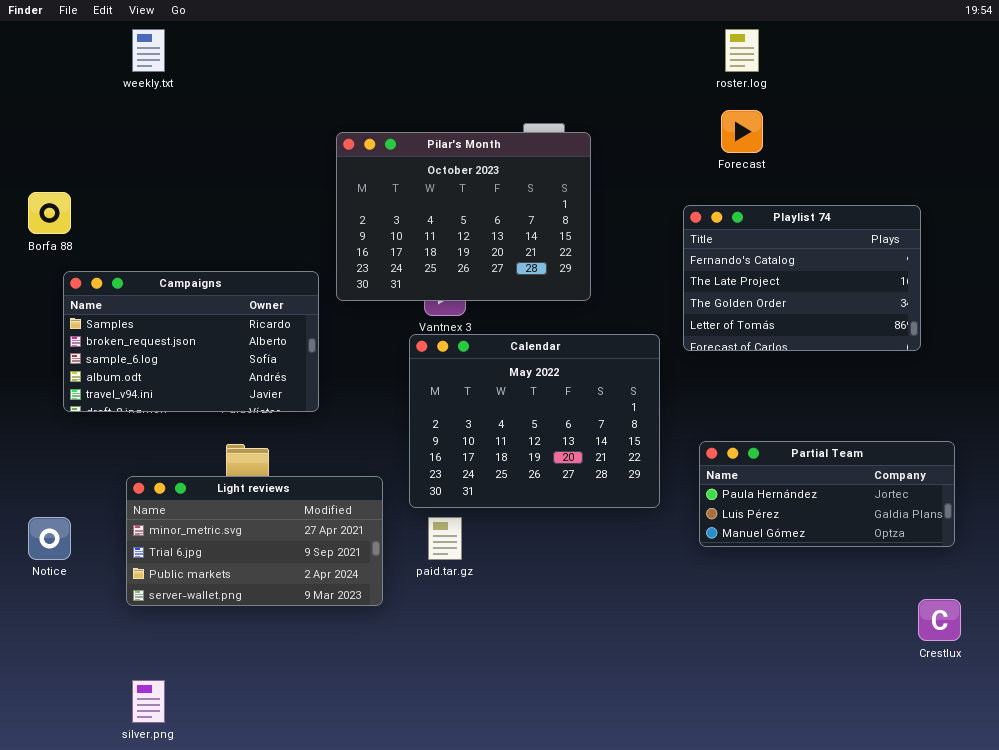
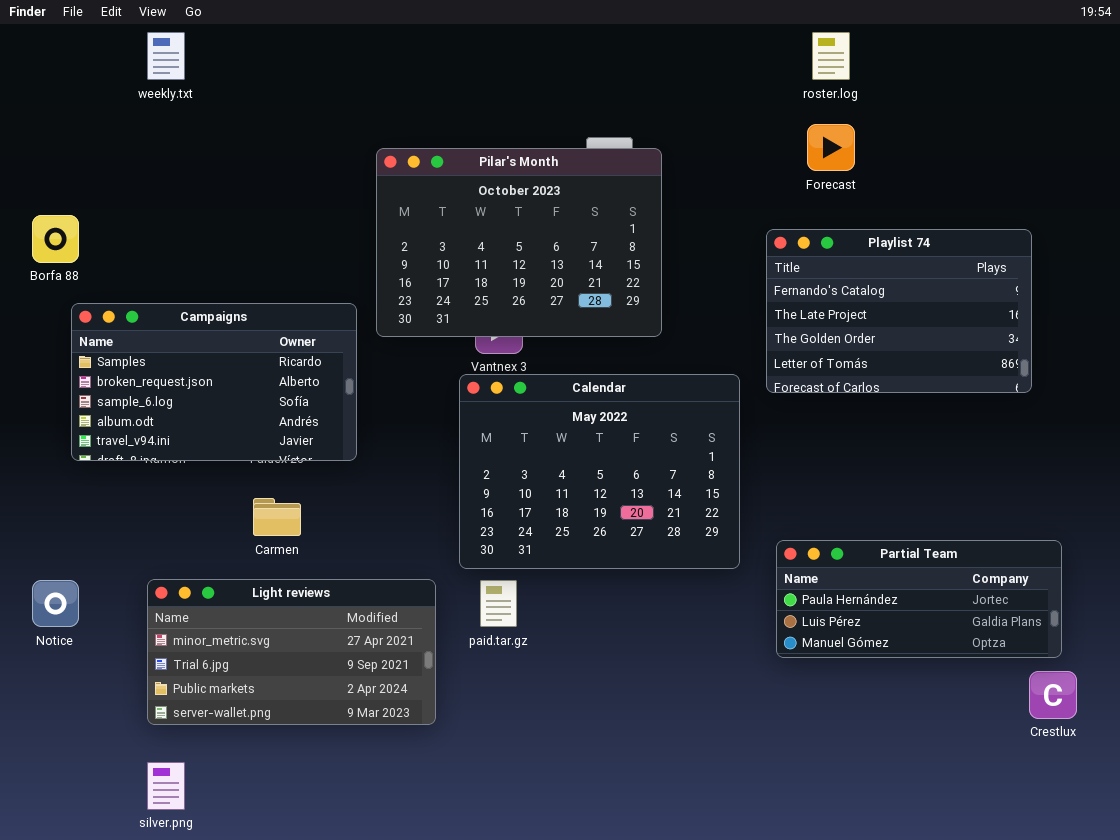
Partial Team: [699,441,955,547] -> [776,540,1062,658], moved
Light reviews: [126,476,383,606] -> [147,579,436,725], moved

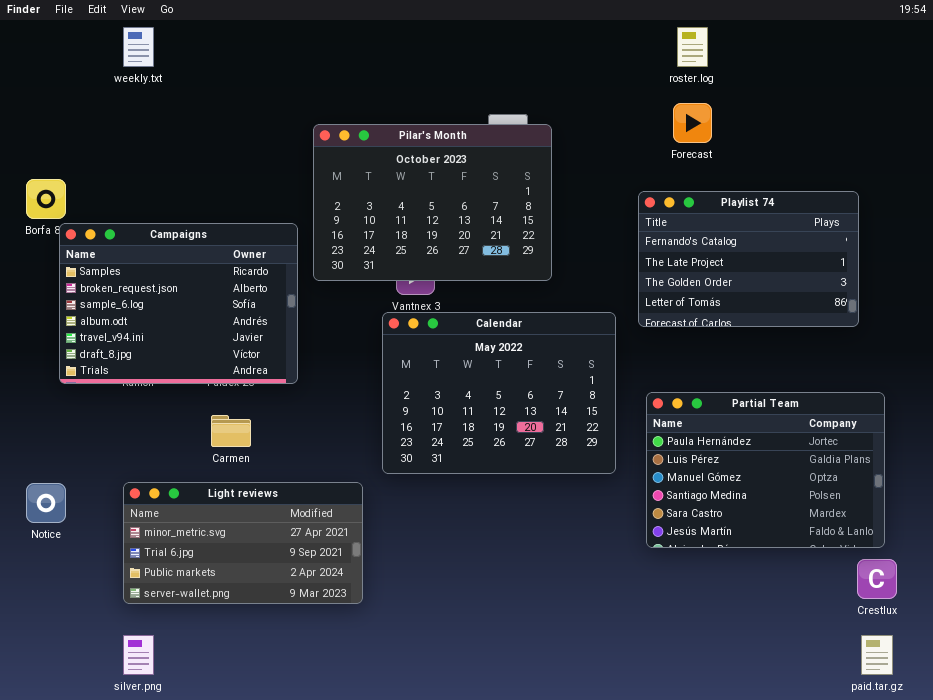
Campaigns: [71,303,357,461] -> [59,223,298,384], resized
Partial Team: [776,540,1062,658] -> [646,392,885,548], resized
paid.tar.gz: [480,580,517,627] -> [861,635,893,675], moved

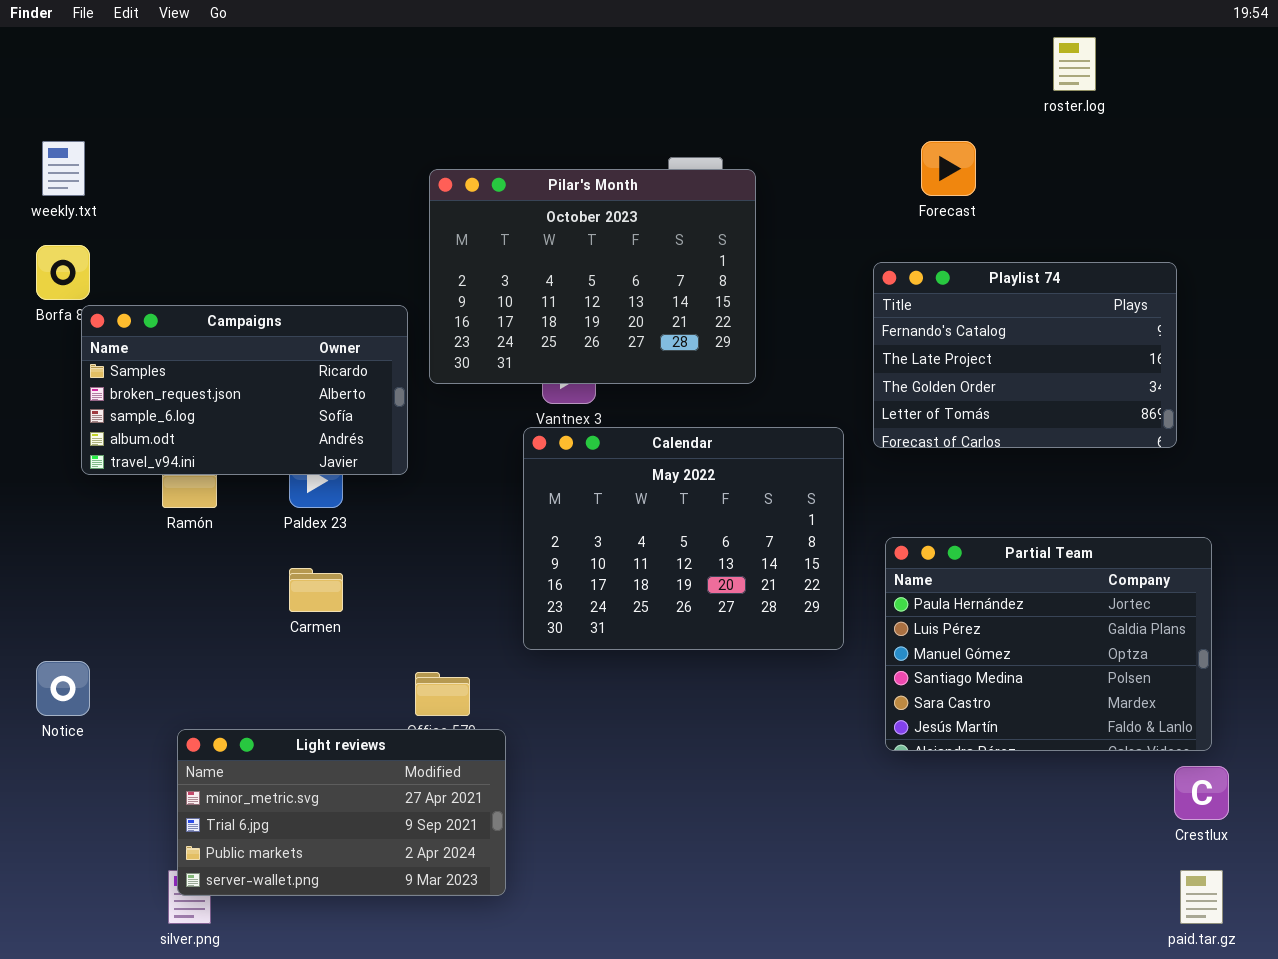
weekly.txt: [123,27,154,67] -> [42,141,85,196], moved
roster.log: [677,27,708,67] -> [1053,37,1096,91], moved
Campaigns: [59,223,298,384] -> [81,305,408,475], resized
Light reviews: [123,482,363,604] -> [177,729,506,896], moved

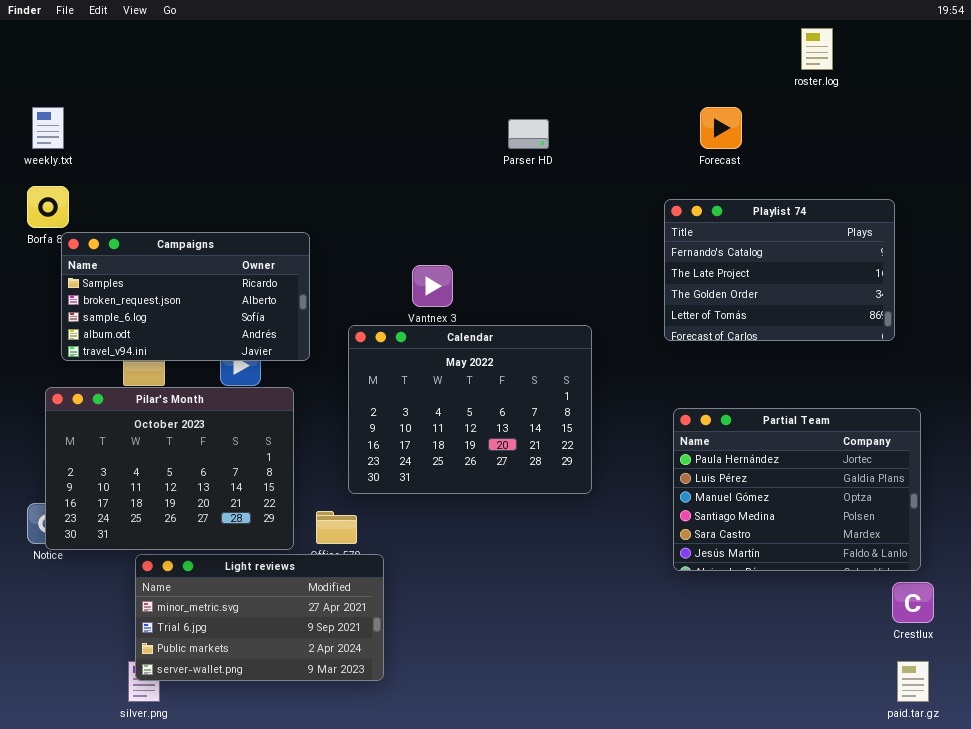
Pilar's Month: [429,169,756,384] -> [45,387,294,550], moved
Calendar: [523,427,844,650] -> [348,325,592,494], moved

